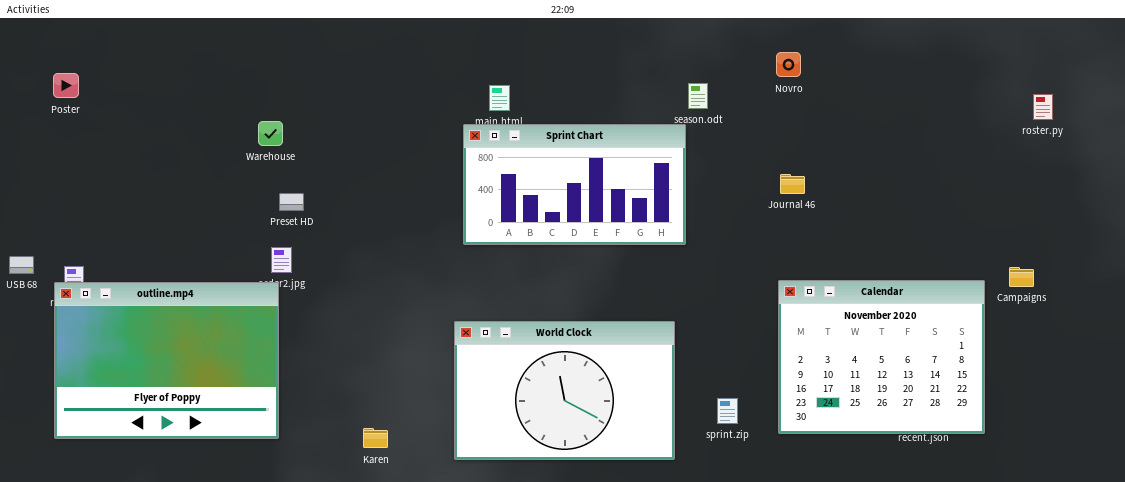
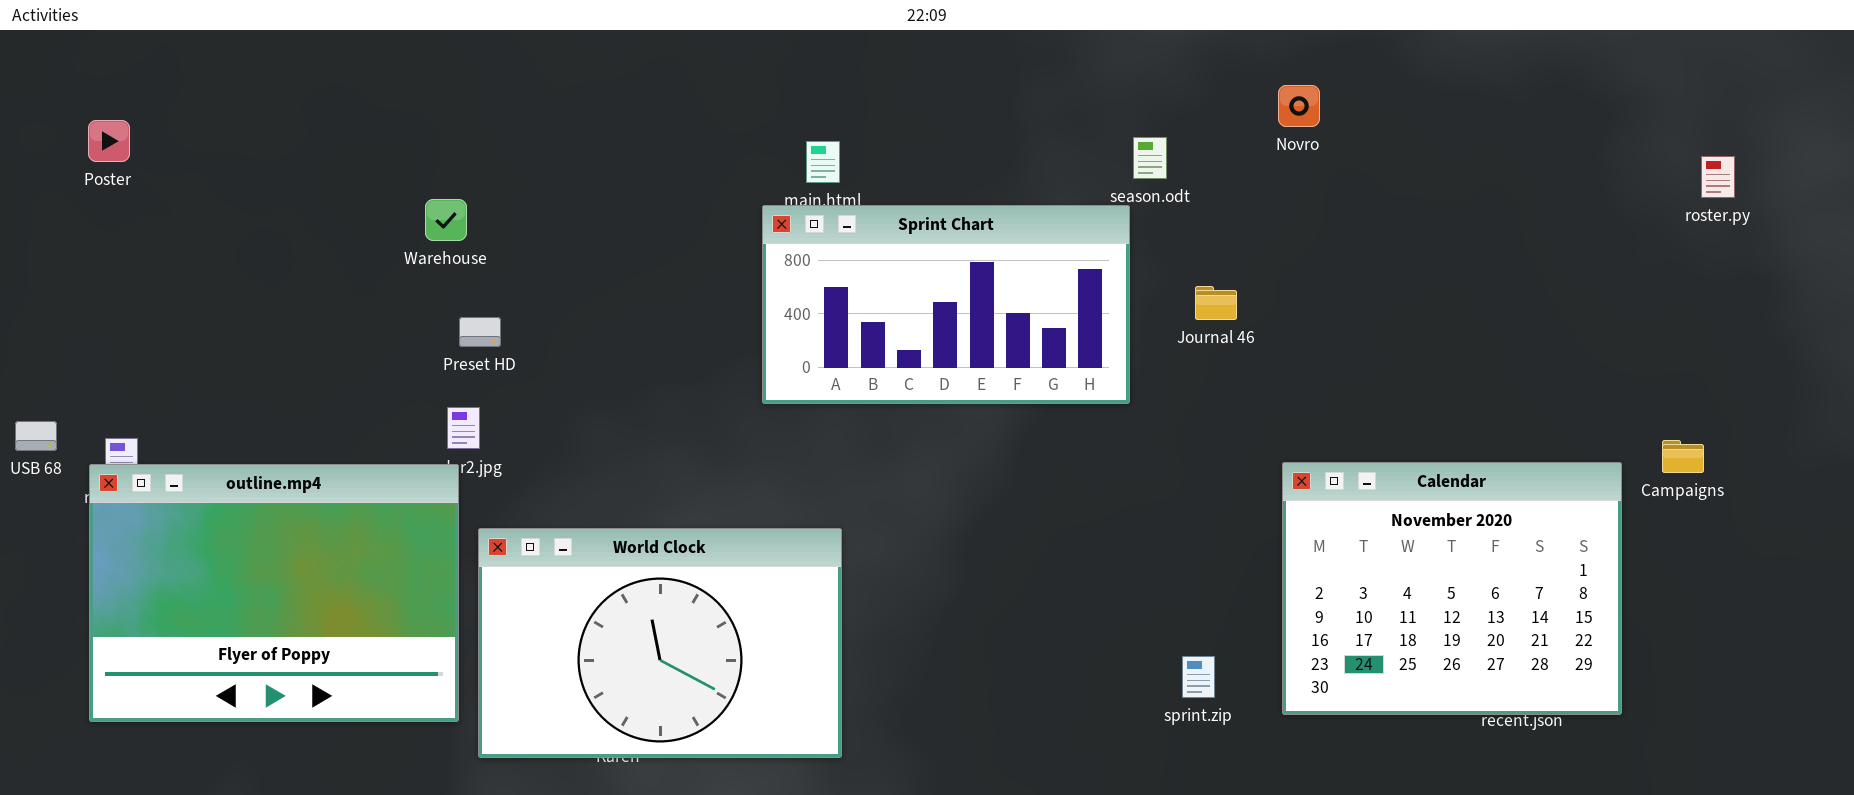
Journal 46: [780,174,805,194] -> [1195,286,1237,320], moved
World Clock: [454,321,675,460] -> [478,528,842,758], moved

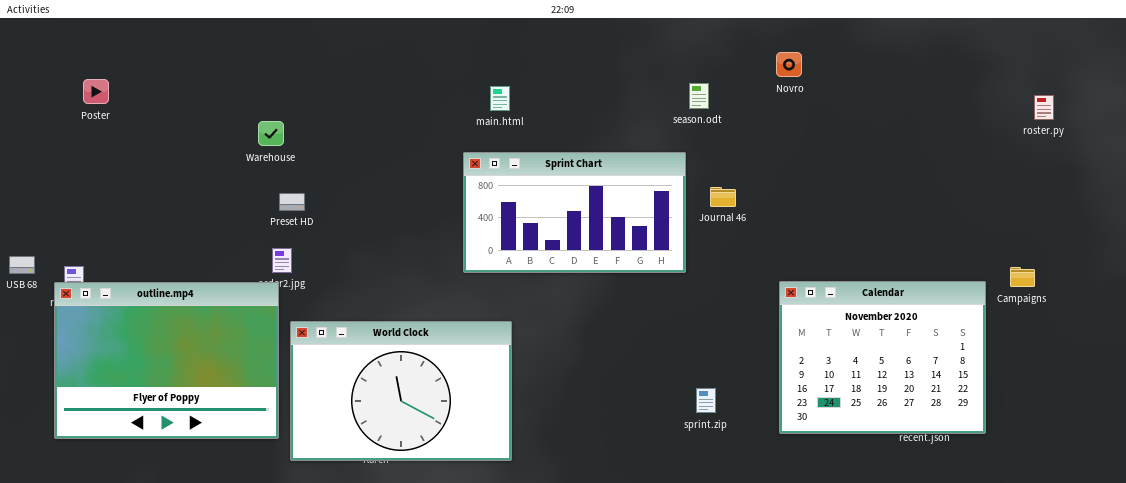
Poster: [88,120,130,162] -> [83,79,109,104], moved
Sprint Chart: [762,205,1130,404] -> [463,152,686,273], moved
Journal 46: [1195,286,1237,320] -> [710,187,736,207], moved
sprint.zip: [1182,656,1215,698] -> [696,388,716,413], moved

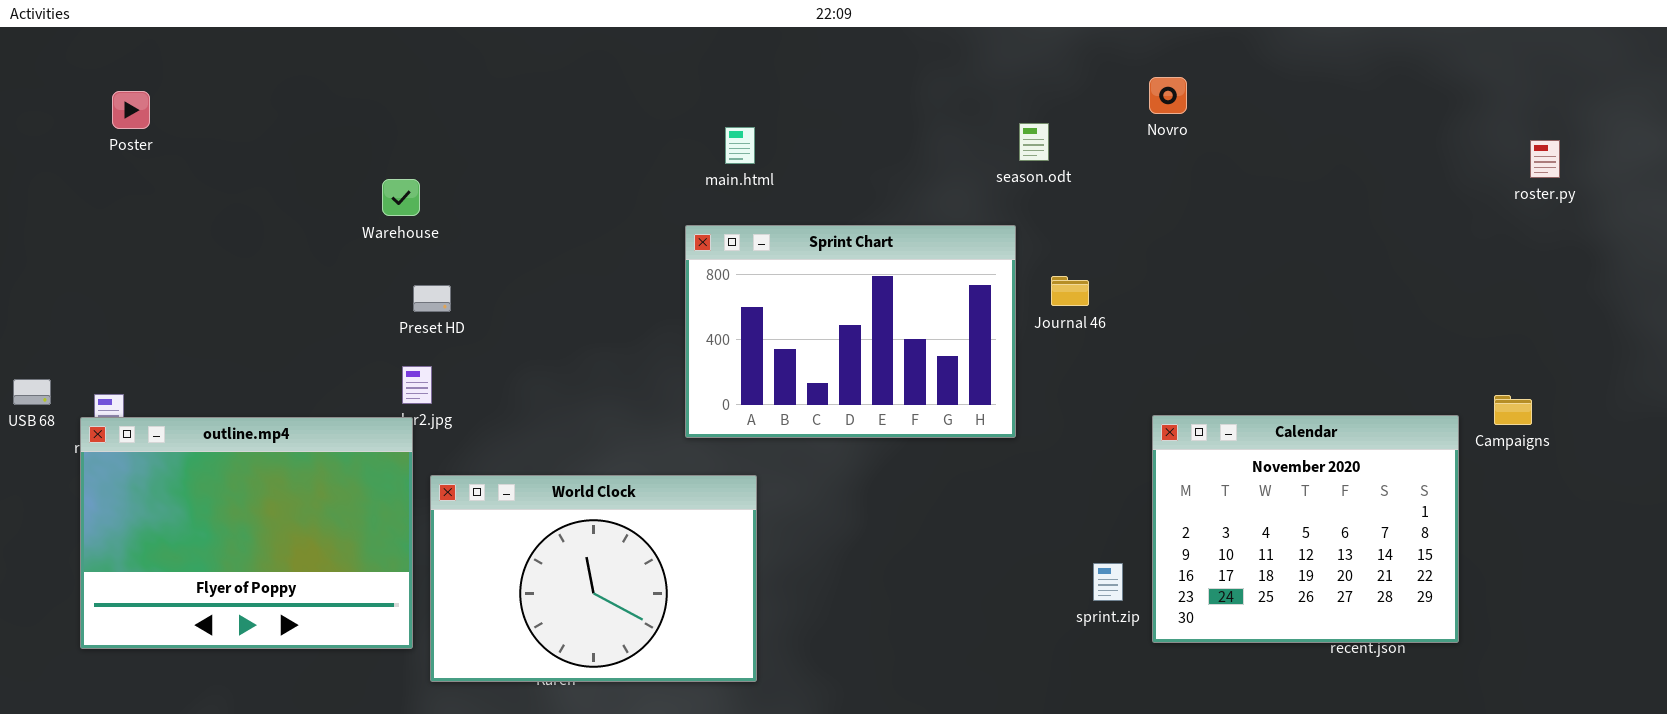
Poster: [83,79,109,104] -> [112,91,150,129], moved
Sprint Chart: [463,152,686,273] -> [685,225,1016,438], resized
sprint.zip: [696,388,716,413] -> [1093,563,1123,601], moved

